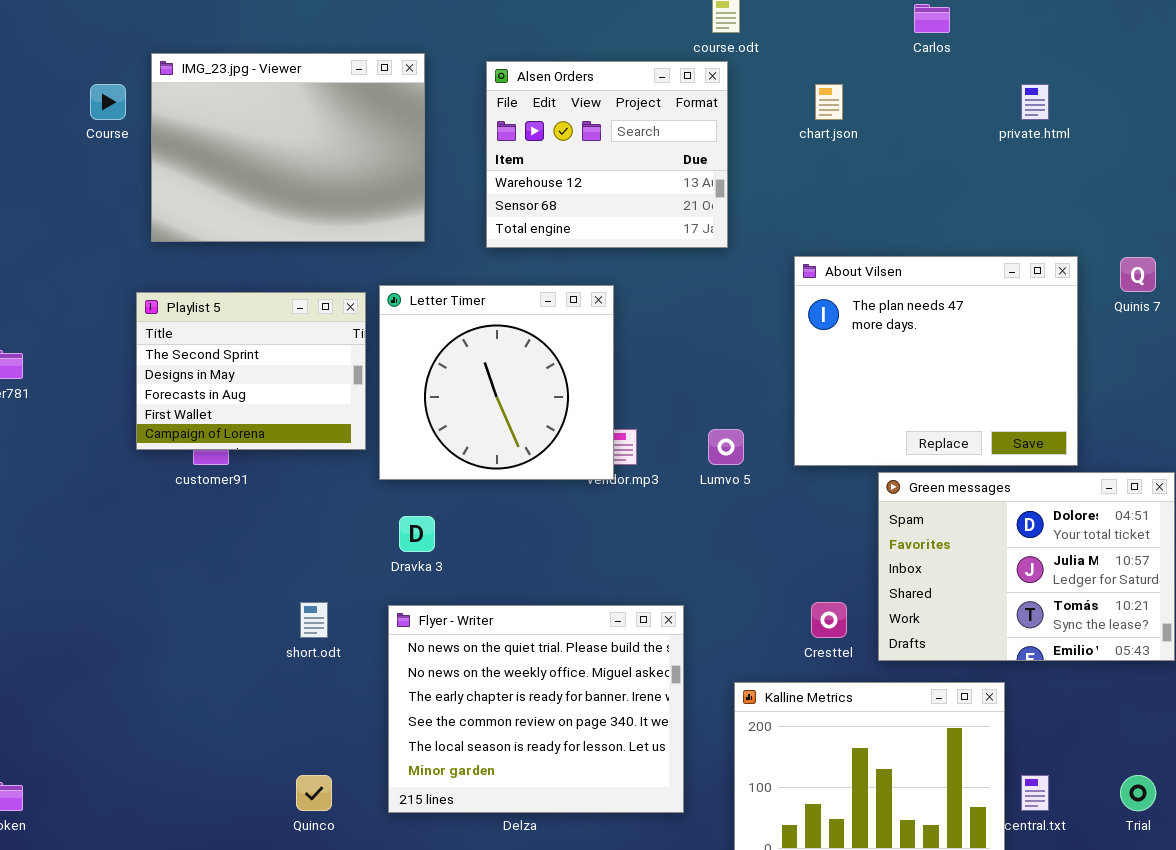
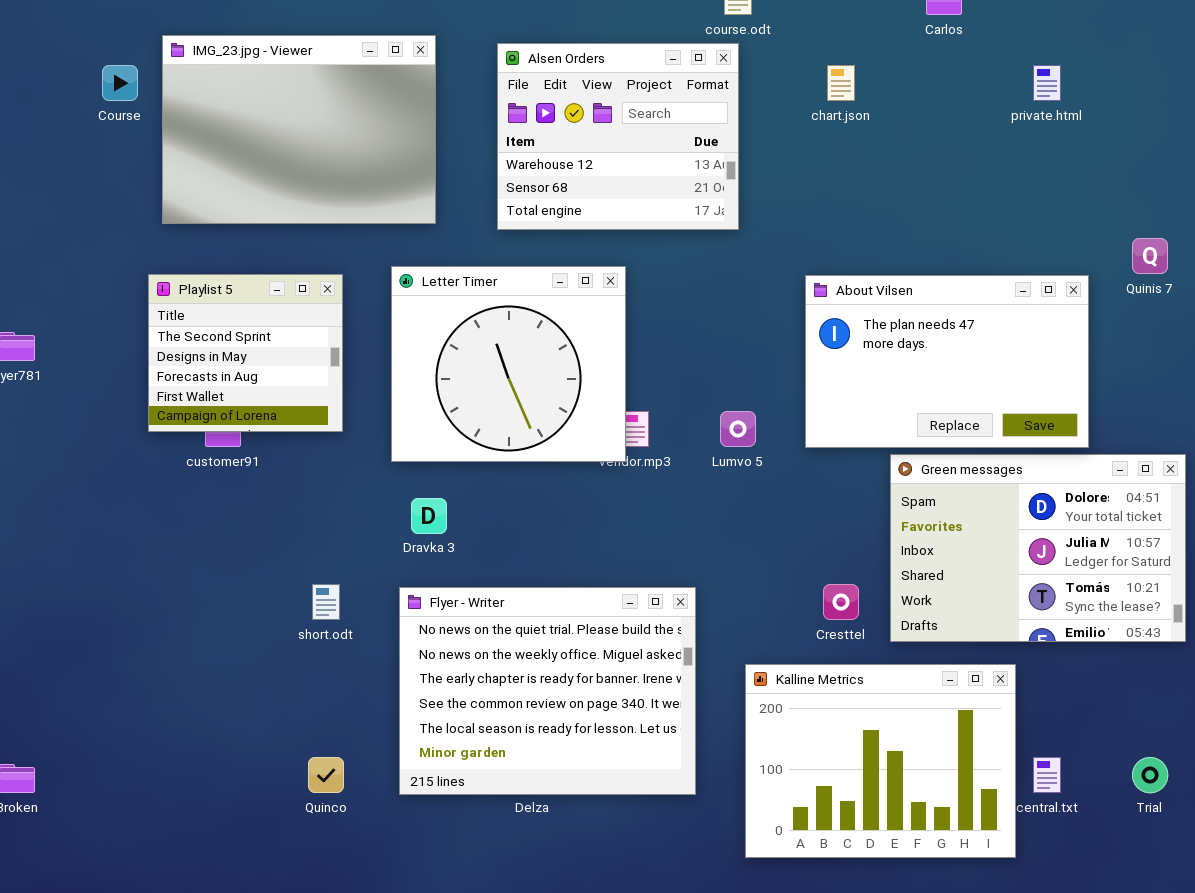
About Vilsen: [794,256,1078,466] -> [805,275,1089,448], resized
Playlist 5: [136,292,366,450] -> [148,274,343,432], resized

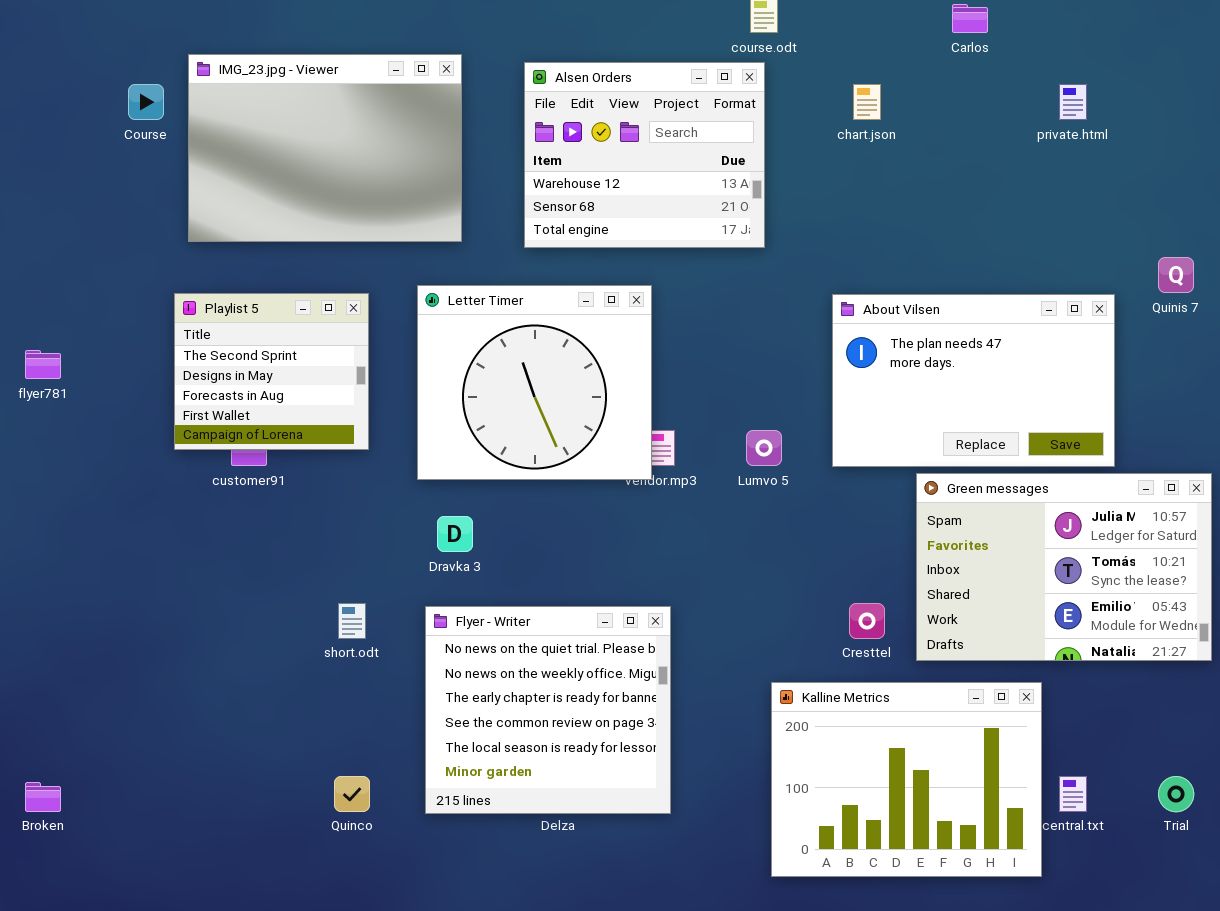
Green messages: [890,454,1186,642] -> [916,473,1212,661], scrolled down 1 row
Flyer - Writer: [399,587,696,795] -> [425,606,671,814], resized

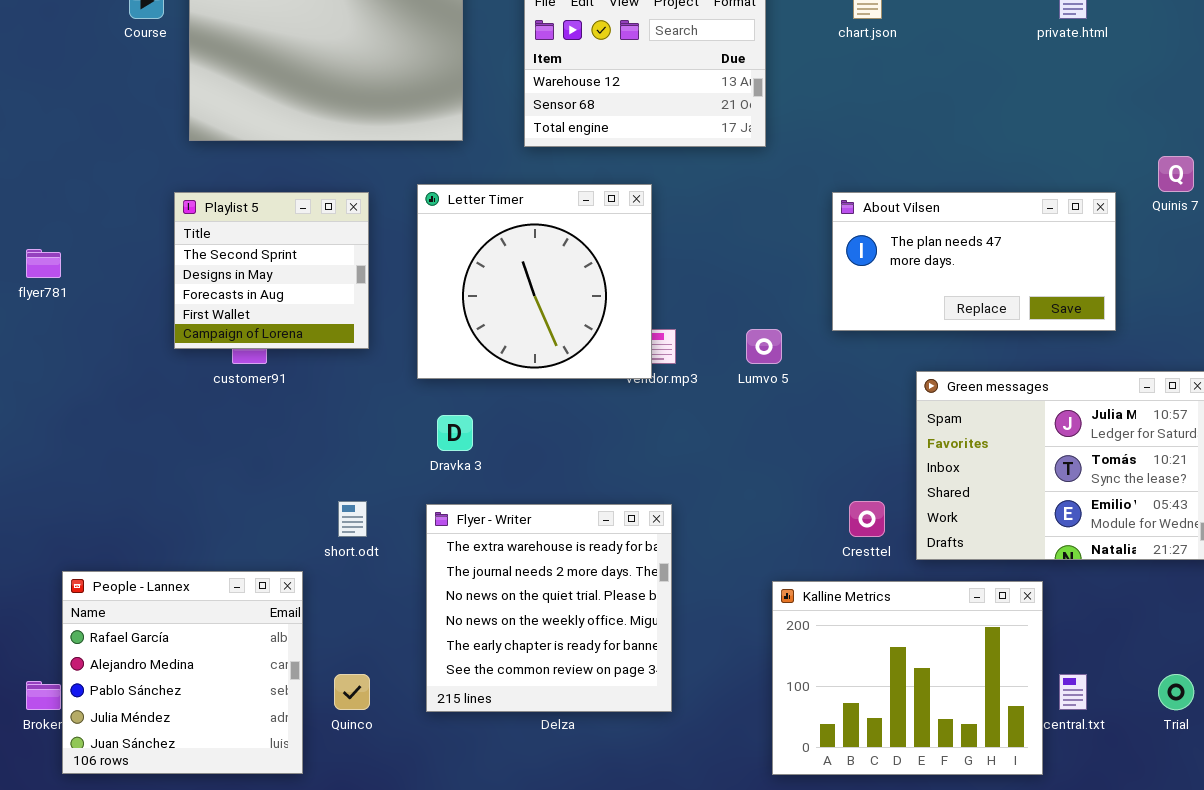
About Vilsen: [832,294,1115,467] -> [832,192,1116,331], resized
Flyer - Writer: [425,606,671,814] -> [426,504,672,712], scrolled up 2 rows
People - Lannex: none -> [62,571,303,774], opened

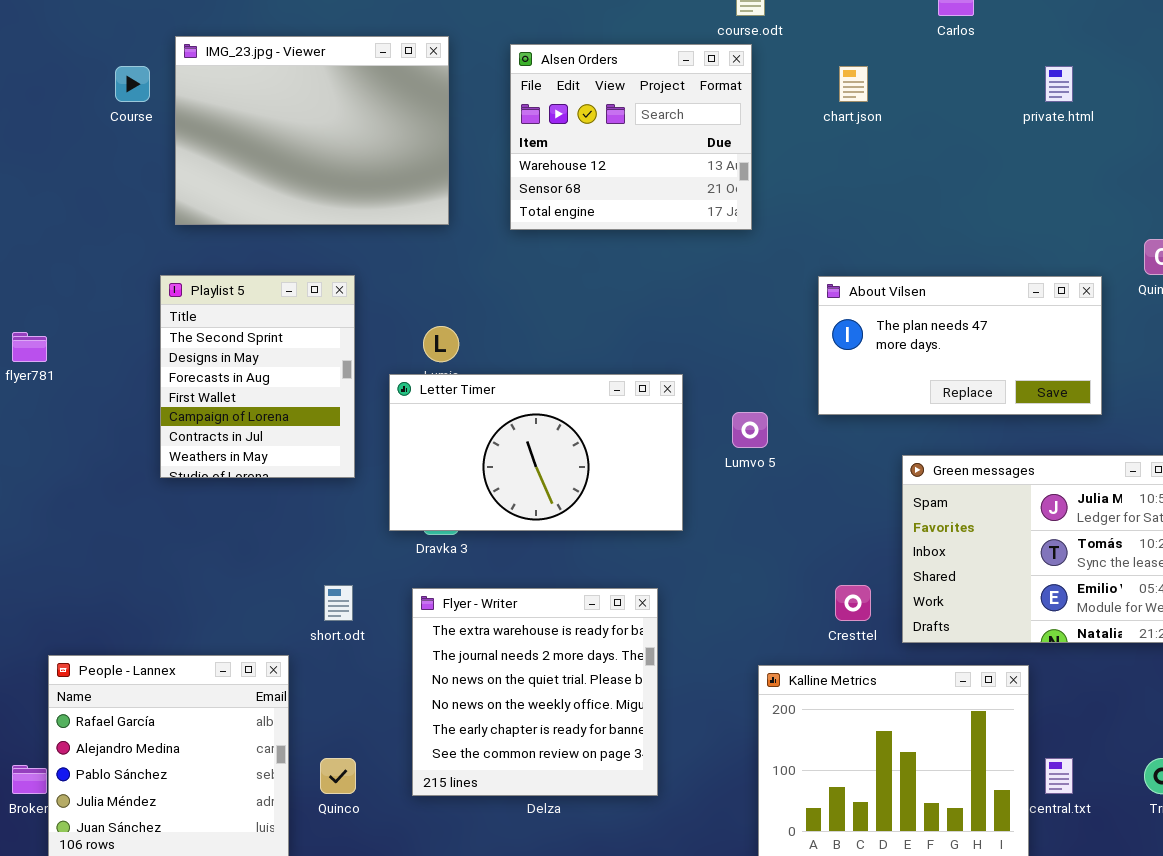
Letter Timer: [417,184,652,379] -> [389,374,683,531], moved, resized
Playlist 5: [174,192,369,349] -> [160,275,355,478], resized

